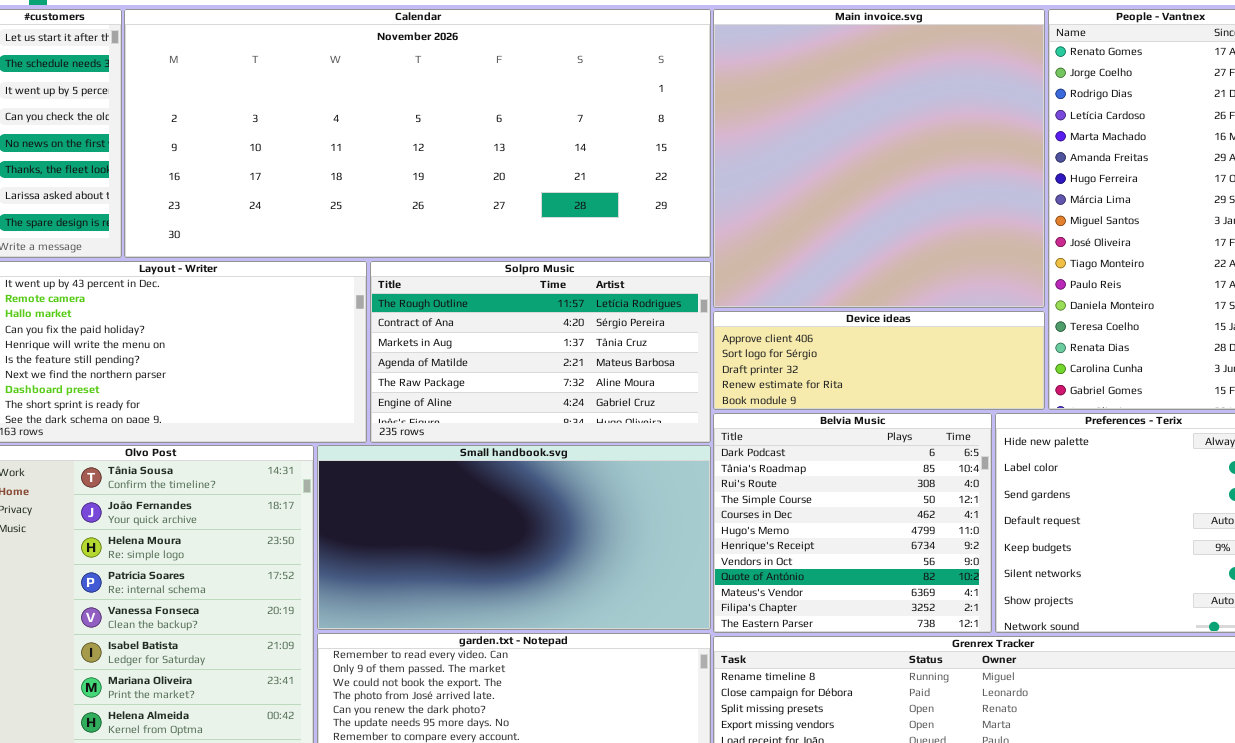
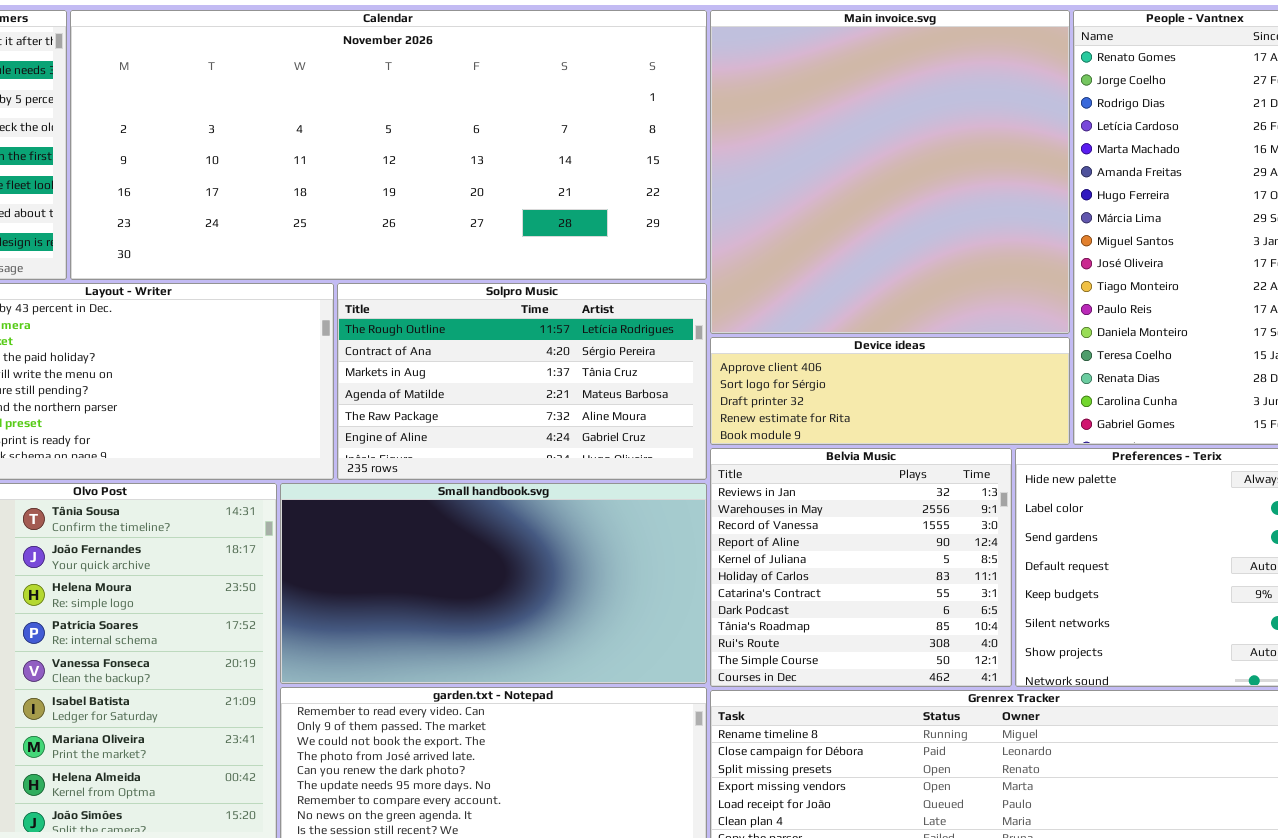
Belvia Music: [713,413,992,633] -> [710,448,1012,687], scrolled up 7 rows

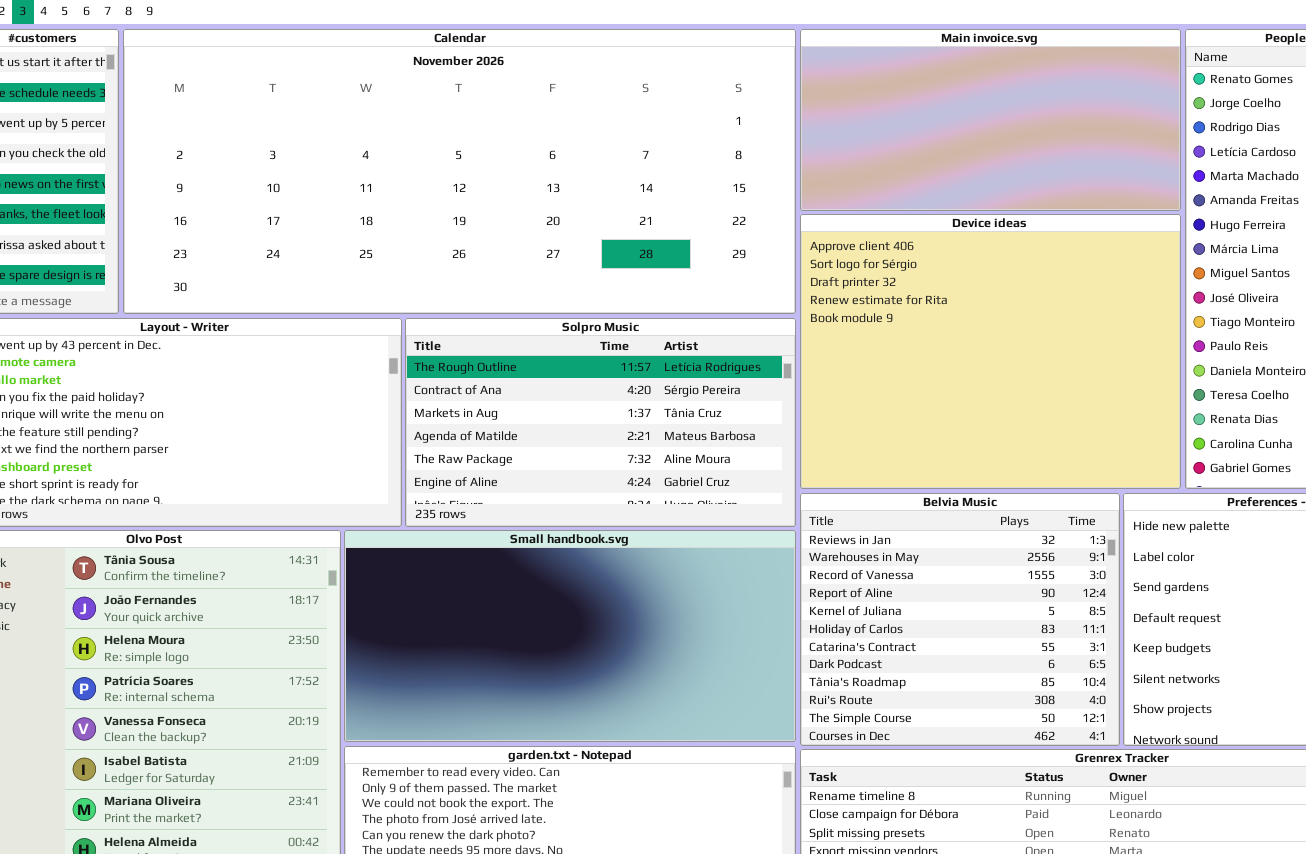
Main invoice.svg: [710,10,1070,334] -> [800,29,1181,211], resized
Device ideas: [710,337,1070,445] -> [800,214,1181,489], resized

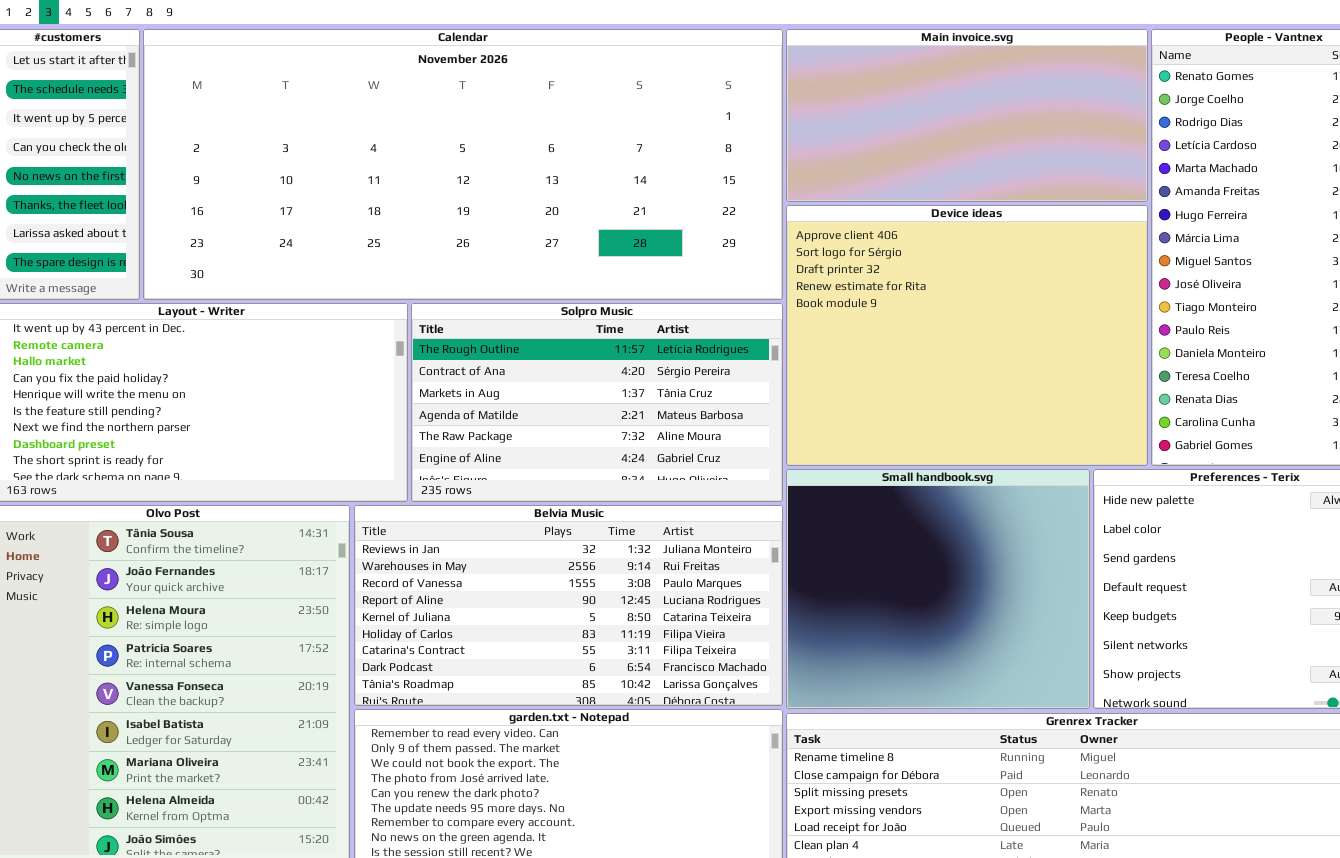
Belvia Music: [800,493,1120,746] -> [354,505,783,706], moved, resized
Small handbook.svg: [344,530,796,742] -> [786,469,1090,709], moved, resized

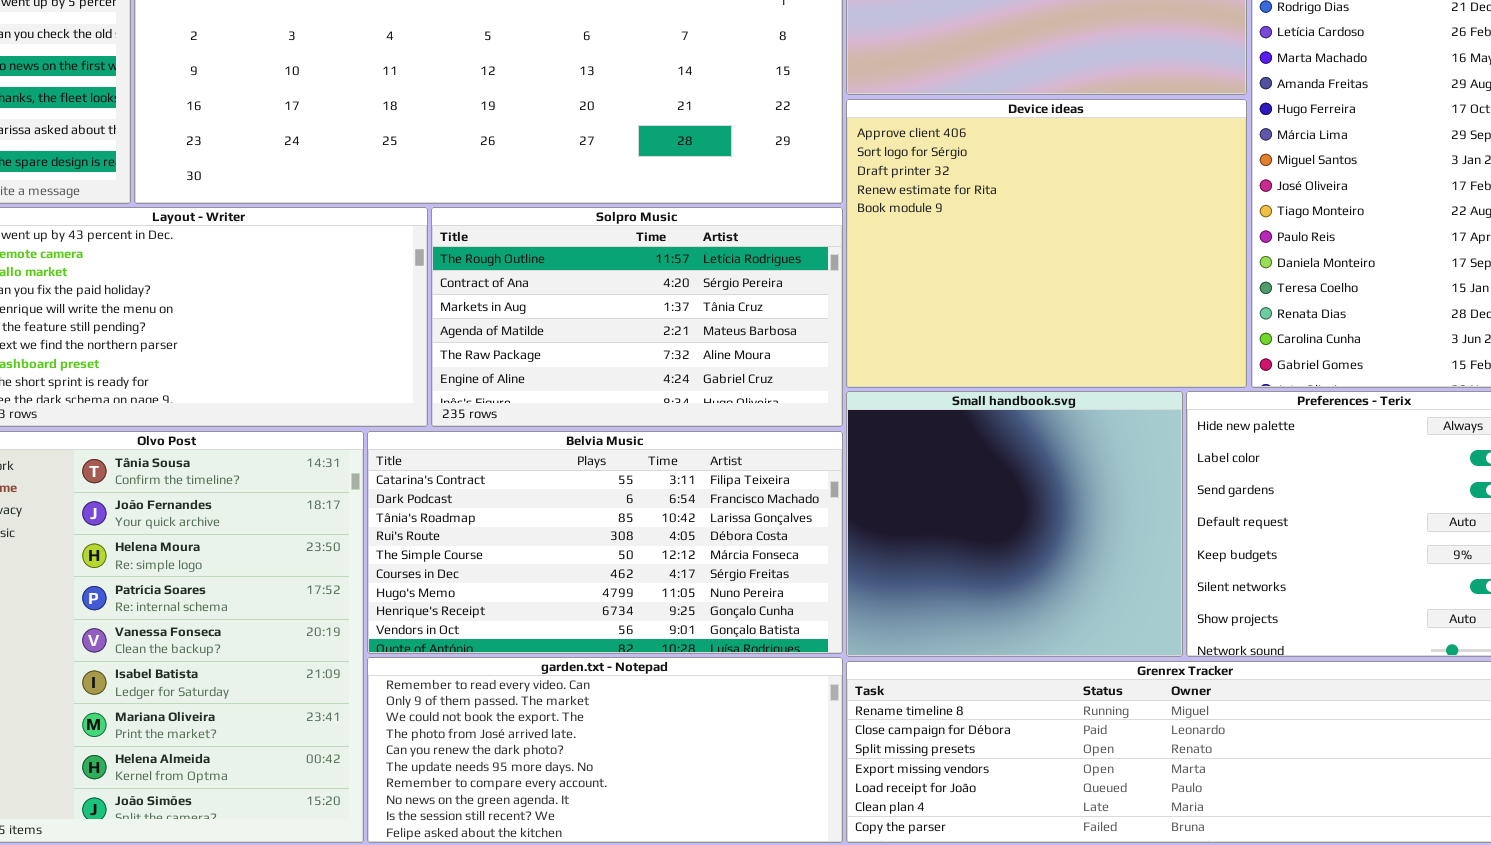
Belvia Music: [354,505,783,706] -> [367,431,843,654], scrolled down 6 rows

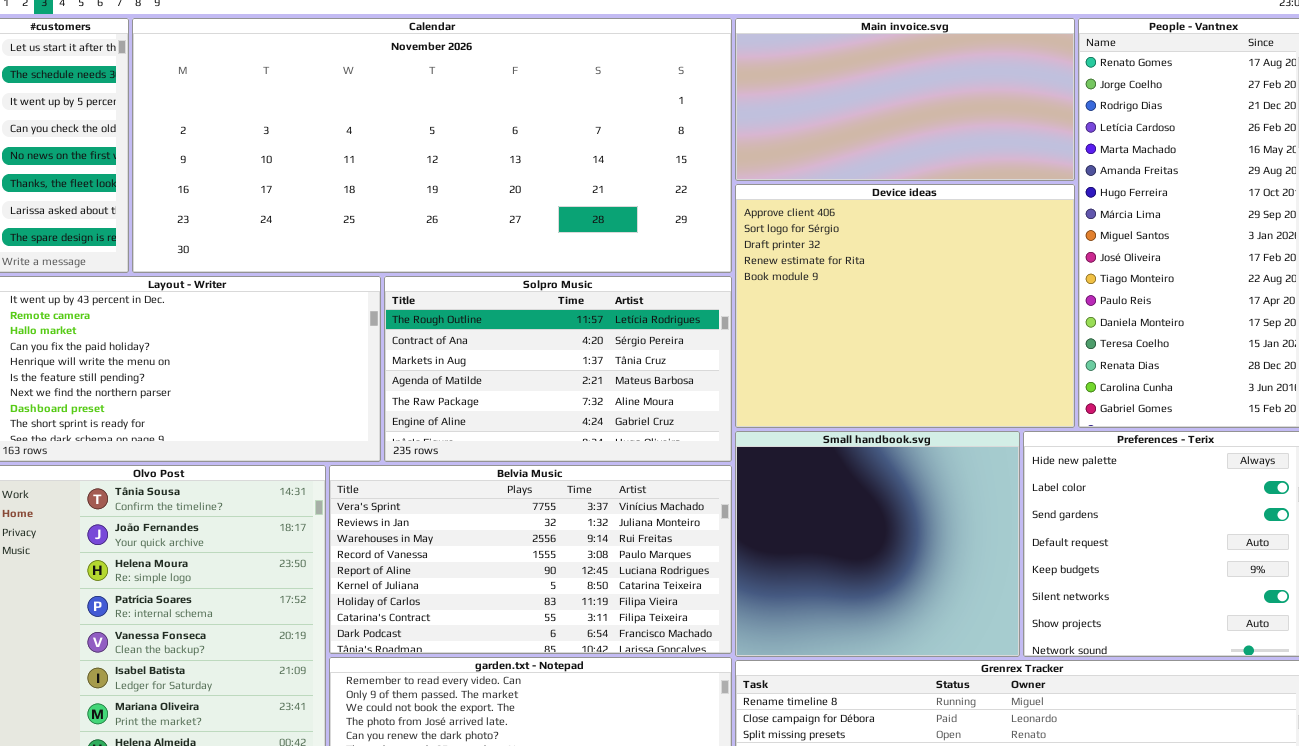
Belvia Music: [367,431,843,654] -> [329,465,732,654], scrolled up 7 rows

